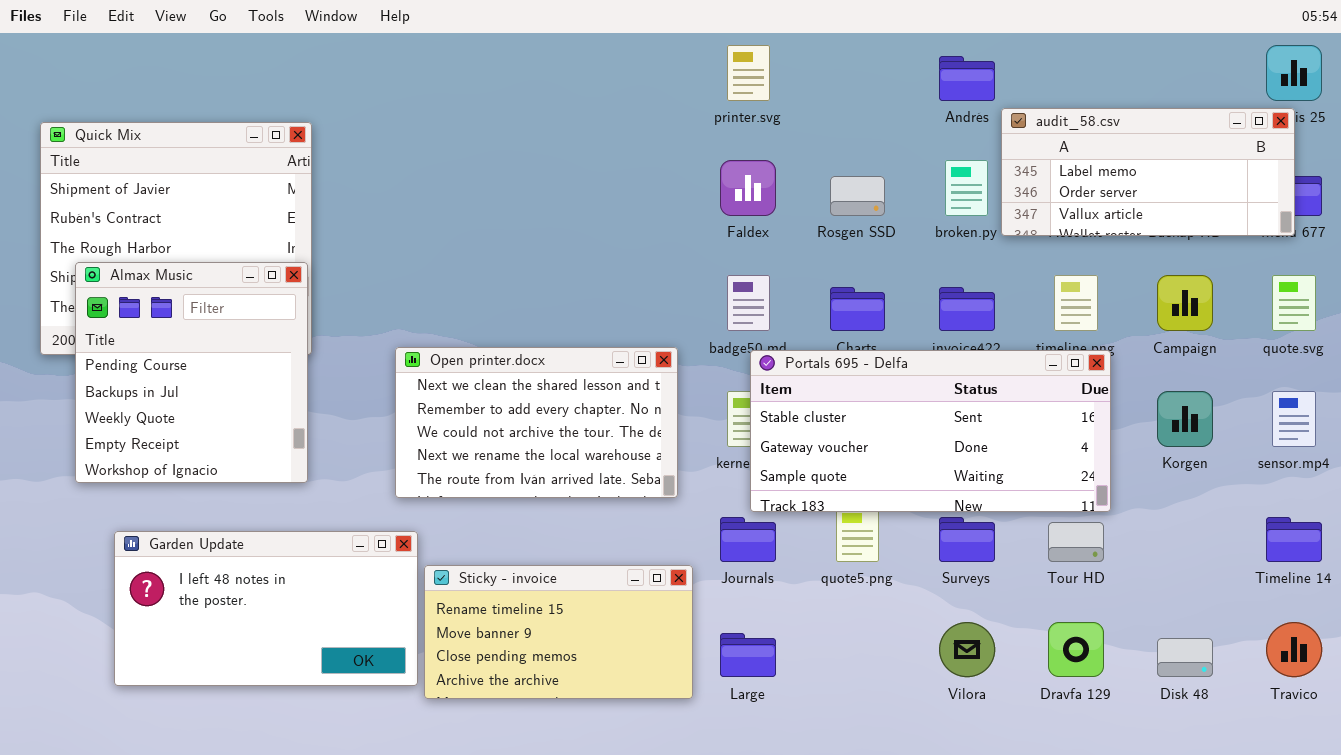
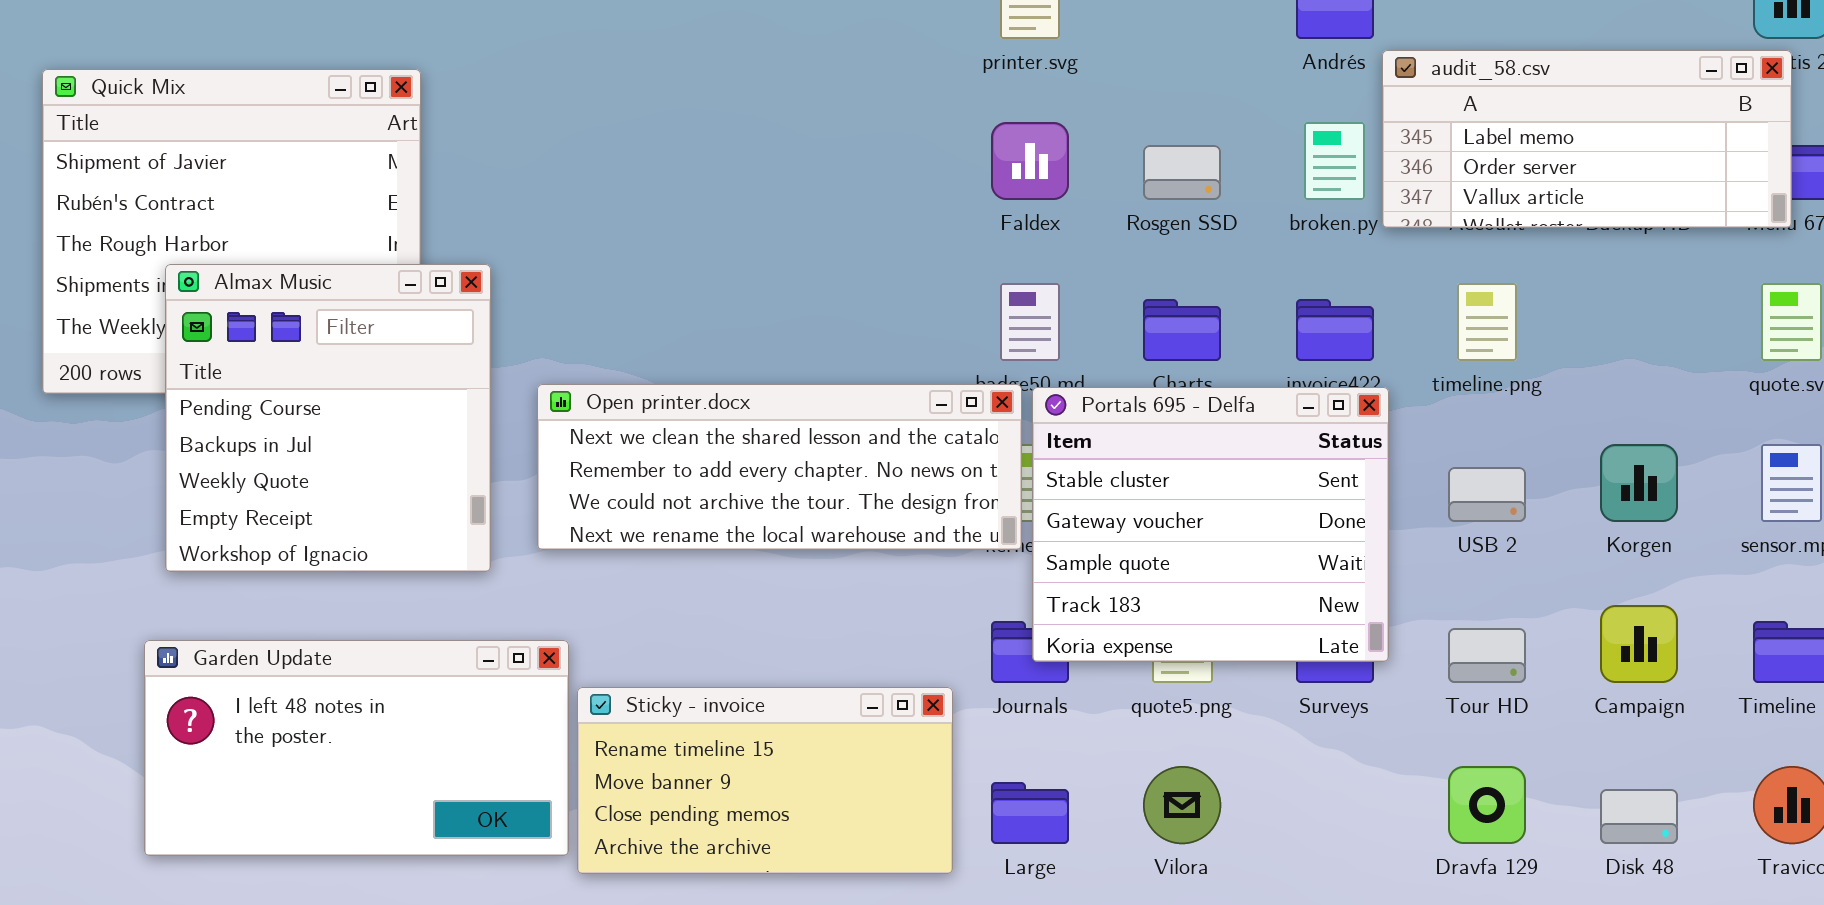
Almax Music: [75,262,308,483] -> [165,264,491,572], moved
Campaign: [1157,275,1213,331] -> [1600,605,1678,683], moved
Open printer.docx: [395,347,678,498] -> [537,384,1022,550], resized
Portals 695 - Delfa: [750,350,1111,512] -> [1032,387,1389,662], resized
Vilora: [939,622,995,677] -> [1143,766,1221,844], moved

